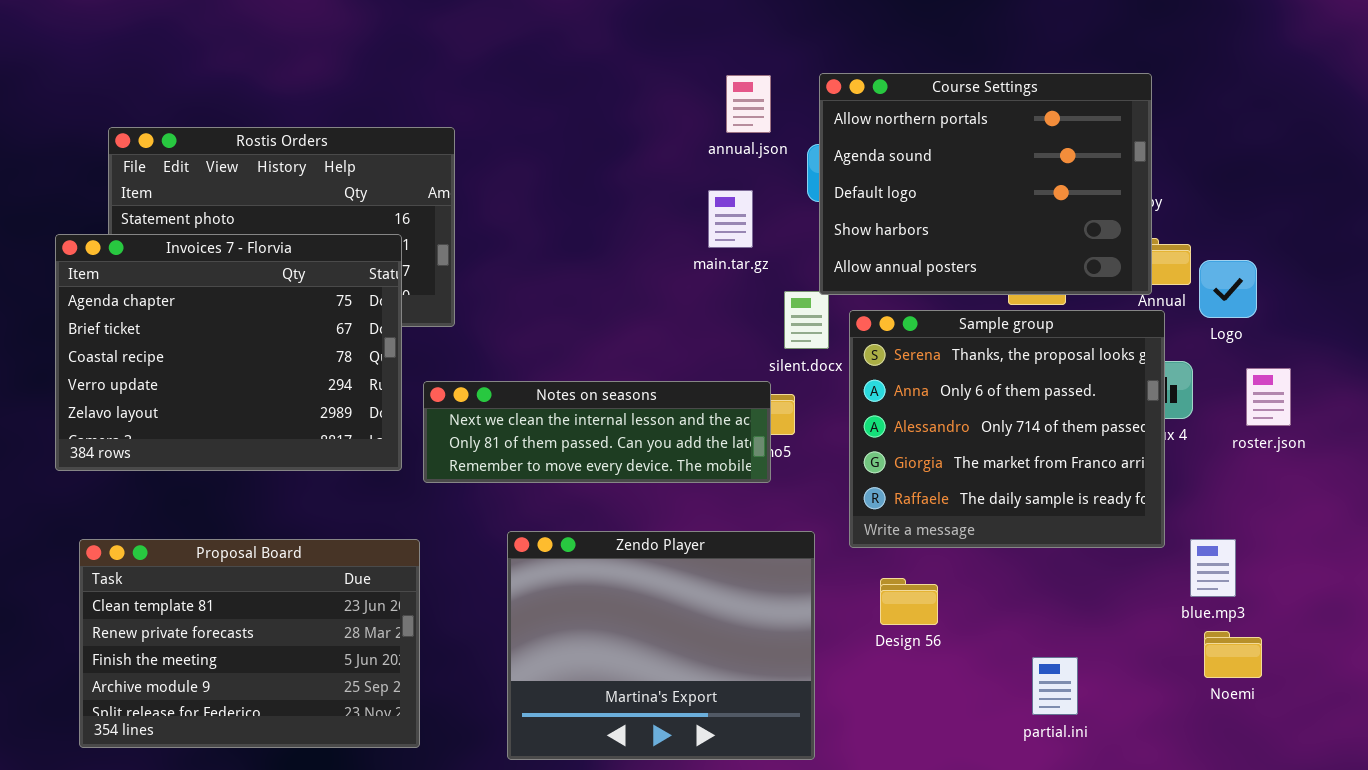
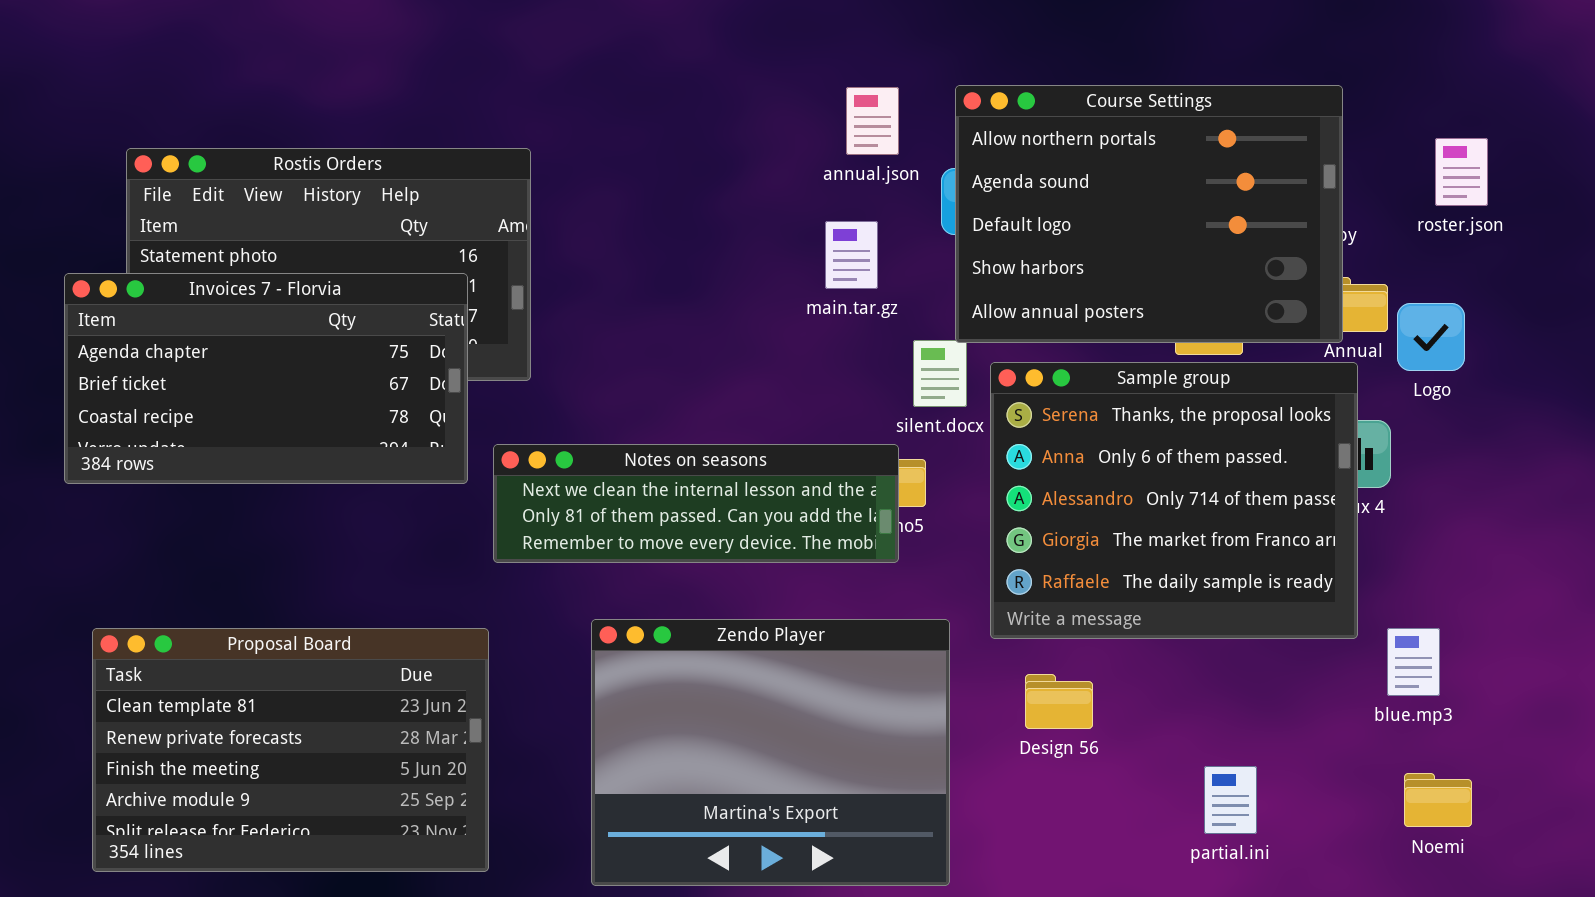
Invoices 7 - Florvia: [55,234,402,471] -> [64,273,468,484], resized
roster.json: [1246,368,1291,426] -> [1435,138,1488,206], moved
Noemi: [1204,631,1262,678] -> [1404,773,1472,827], moved

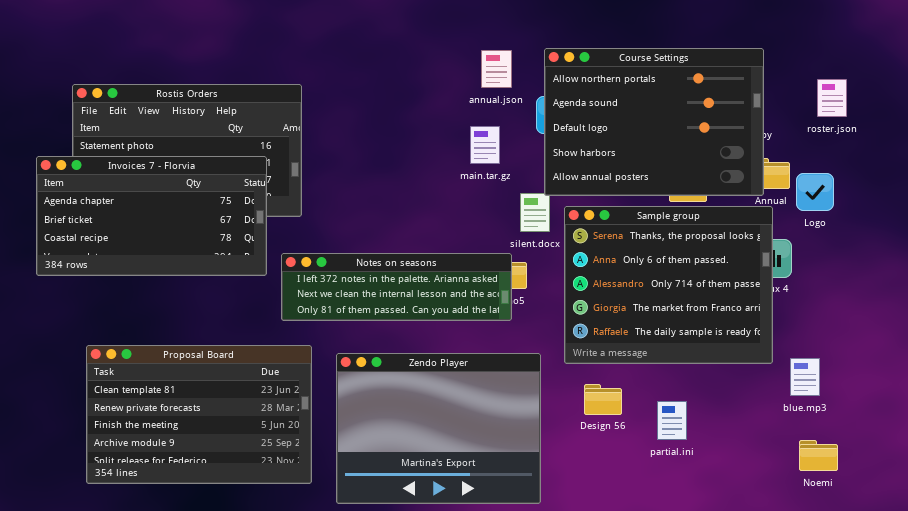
Notes on seasons: [493,444,899,563] -> [281,253,512,321], scrolled up 1 row
Proposal Board: [92,628,489,872] -> [86,345,312,484], moved
partial.ini: [1204,766,1257,834] -> [657,401,687,440], moved

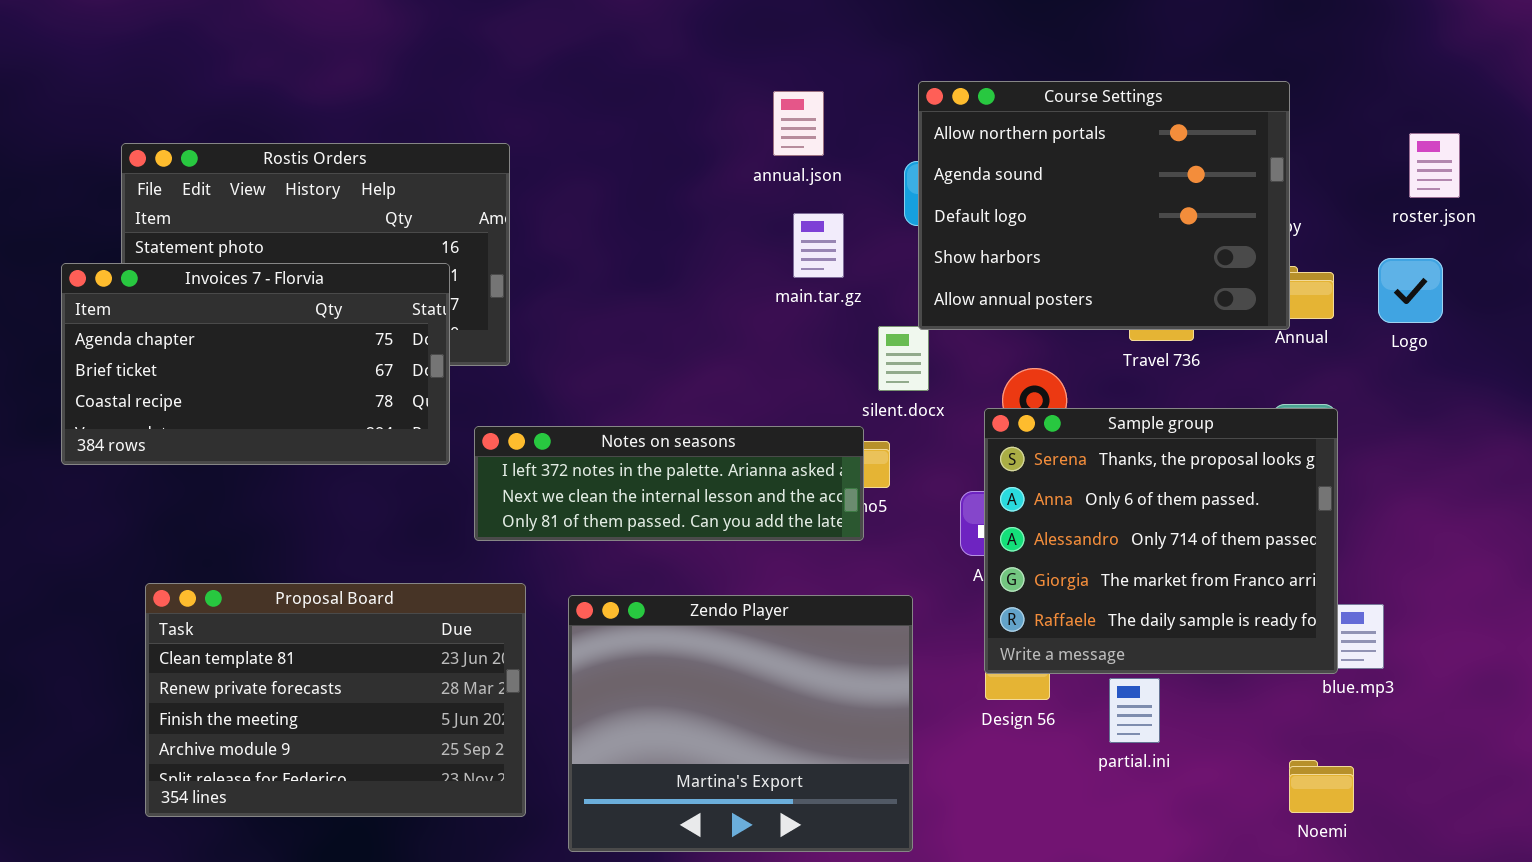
annual.json: [481,50,512,88] -> [773,91,824,156], moved
roster.json: [817,79,847,117] -> [1409,133,1460,198], moved
Logo: [796,173,834,211] -> [1378,258,1443,323], moved
Sample group: [564,206,773,364] -> [984,408,1338,674], moved
Noemi: [799,440,838,471] -> [1289,760,1354,813], moved

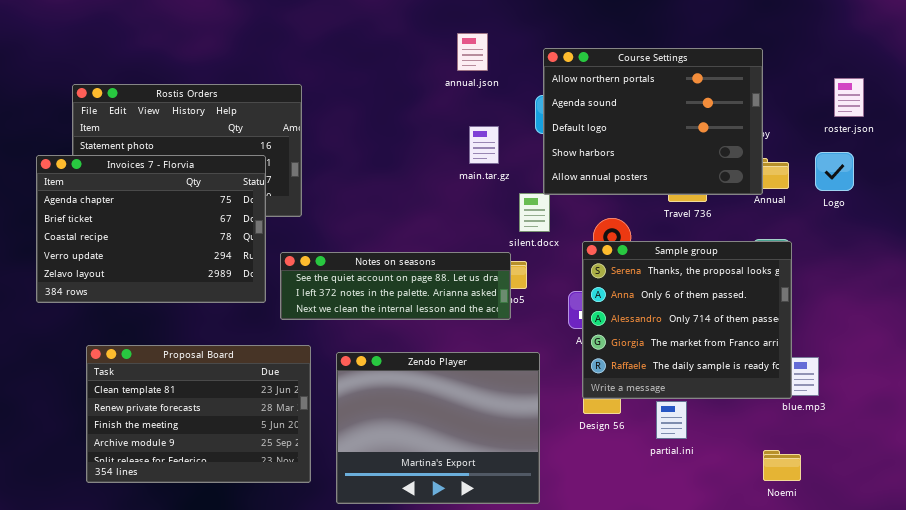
annual.json: [773,91,824,156] -> [457,33,488,71], moved
Invoices 7 - Florvia: [61,263,450,465] -> [36,155,266,303], resized
Notes on seasons: [474,426,864,541] -> [280,252,511,320], scrolled up 1 row

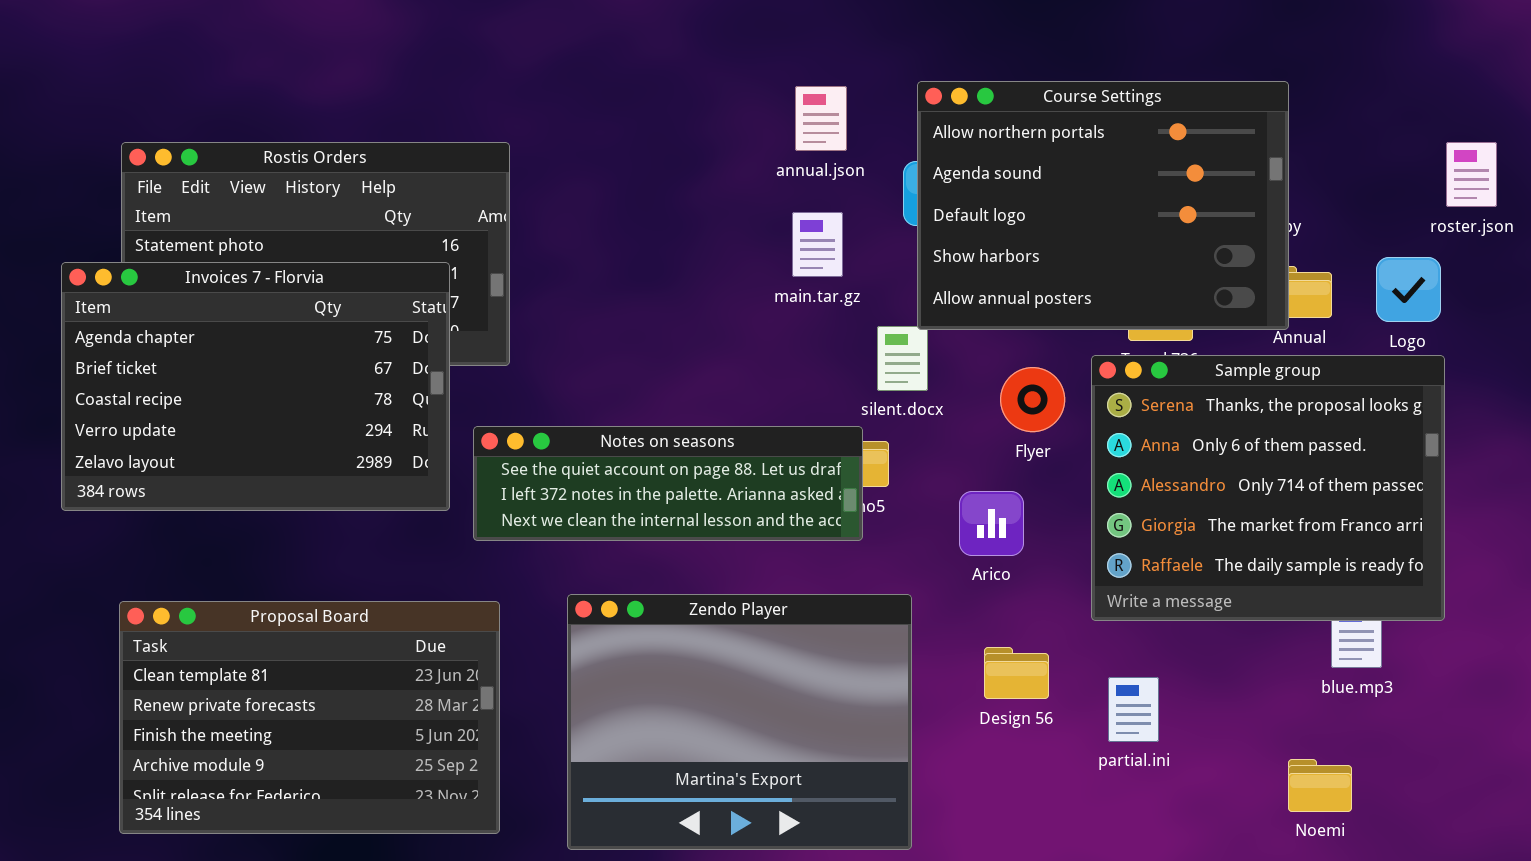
annual.json: [457,33,488,71] -> [795,86,847,151], moved
roster.json: [834,78,864,117] -> [1446,142,1497,207], moved
Sample group: [582,241,792,399] -> [1091,355,1445,621], moved
Proposal Board: [86,345,311,483] -> [119,601,500,834], moved

